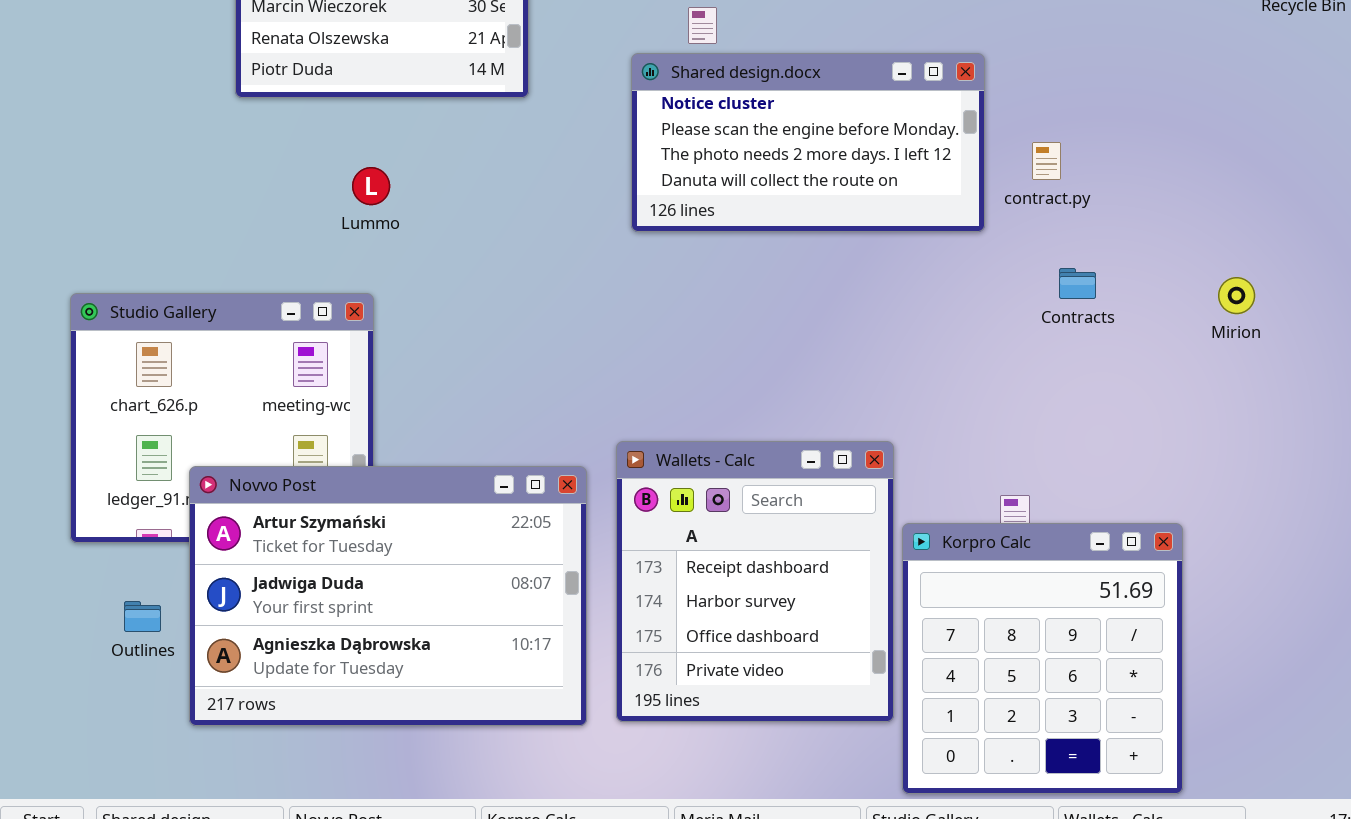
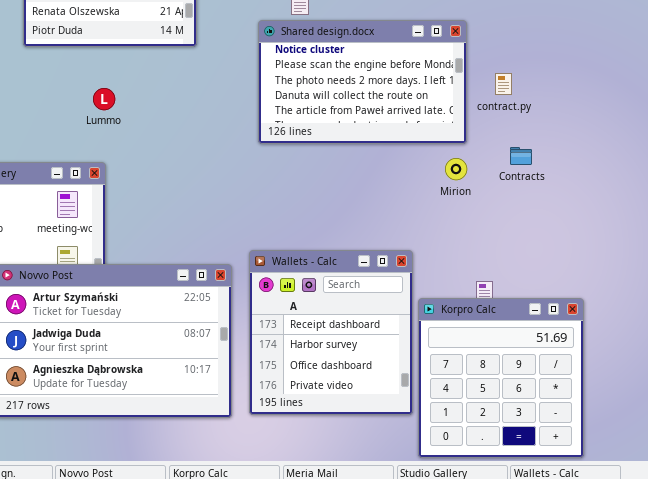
Shared design.docx: [631,53,985,232] -> [258,20,467,144], resized
Mirion: [1218,277,1255,314] -> [445,158,467,180], moved

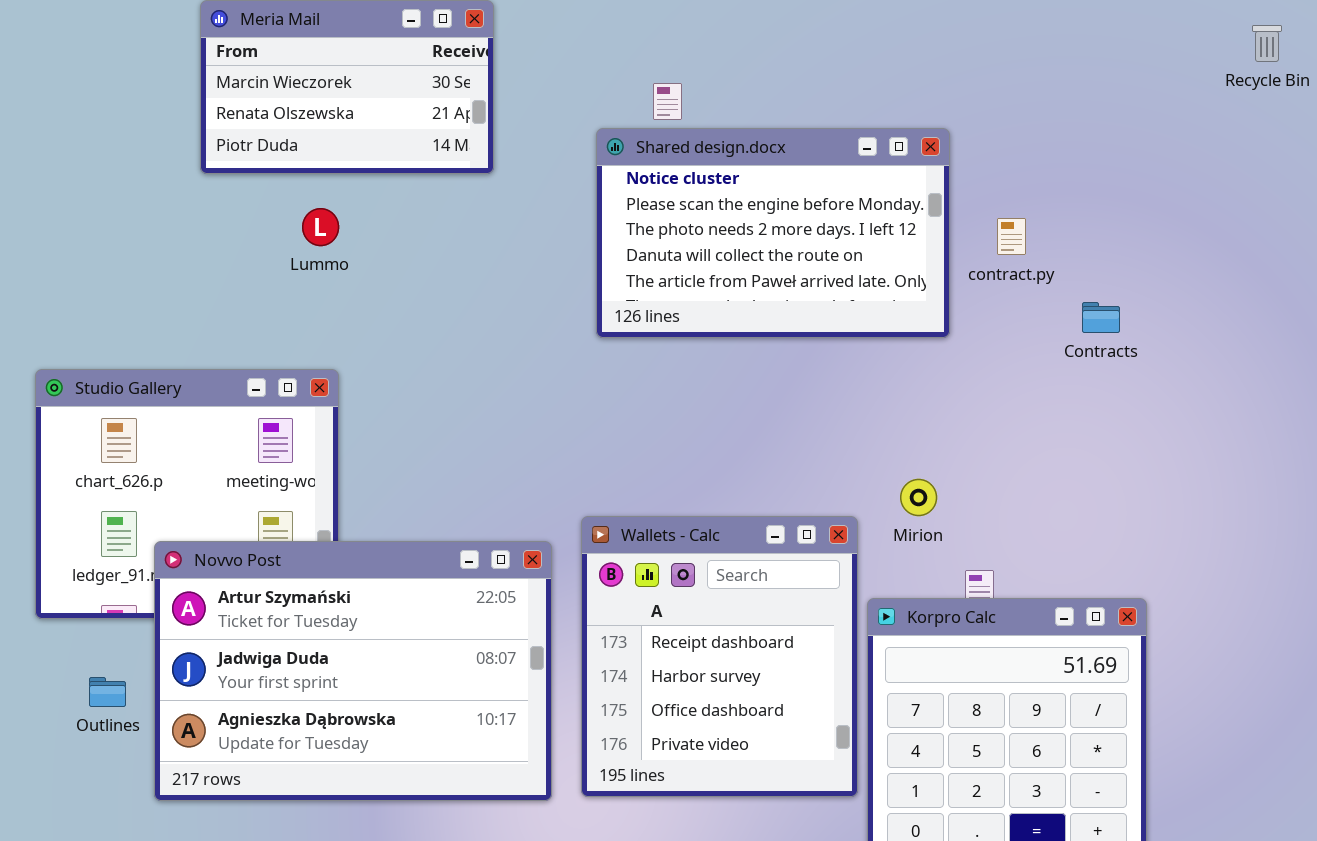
Lummo: [93,88,115,110] -> [302,208,339,246], moved
Contracts: [510,147,532,165] -> [1082,302,1120,333], moved
Mirion: [445,158,467,180] -> [900,479,937,516], moved

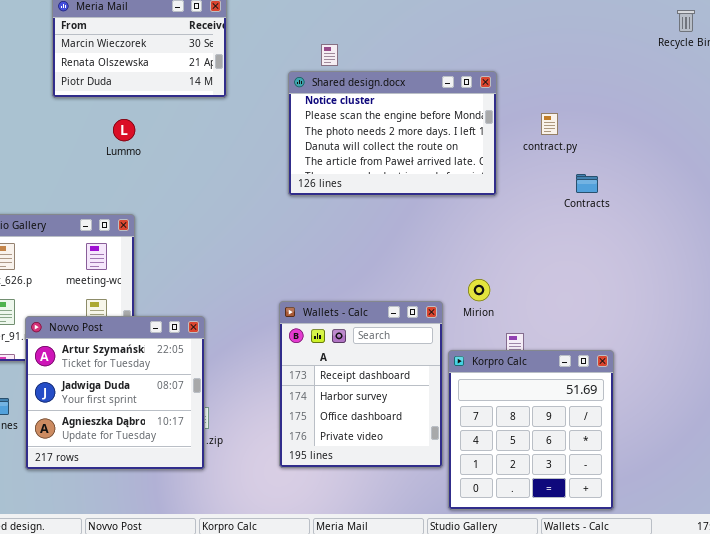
contract.py: [997,218,1026,255] -> [541,113,558,135], moved
Novvo Post: [154,541,552,801] -> [25,316,205,470], resized

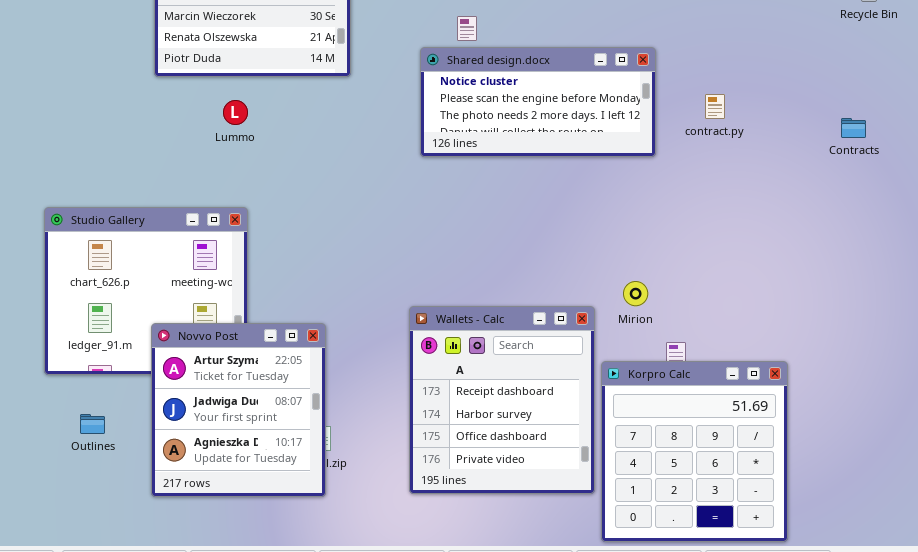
Shared design.docx: [288,71,497,196] -> [420,47,656,157], resized
Contracts: [576,174,598,193] -> [841,118,866,138], moved
Novvo Post: [25,316,205,470] -> [151,323,326,497], resized

